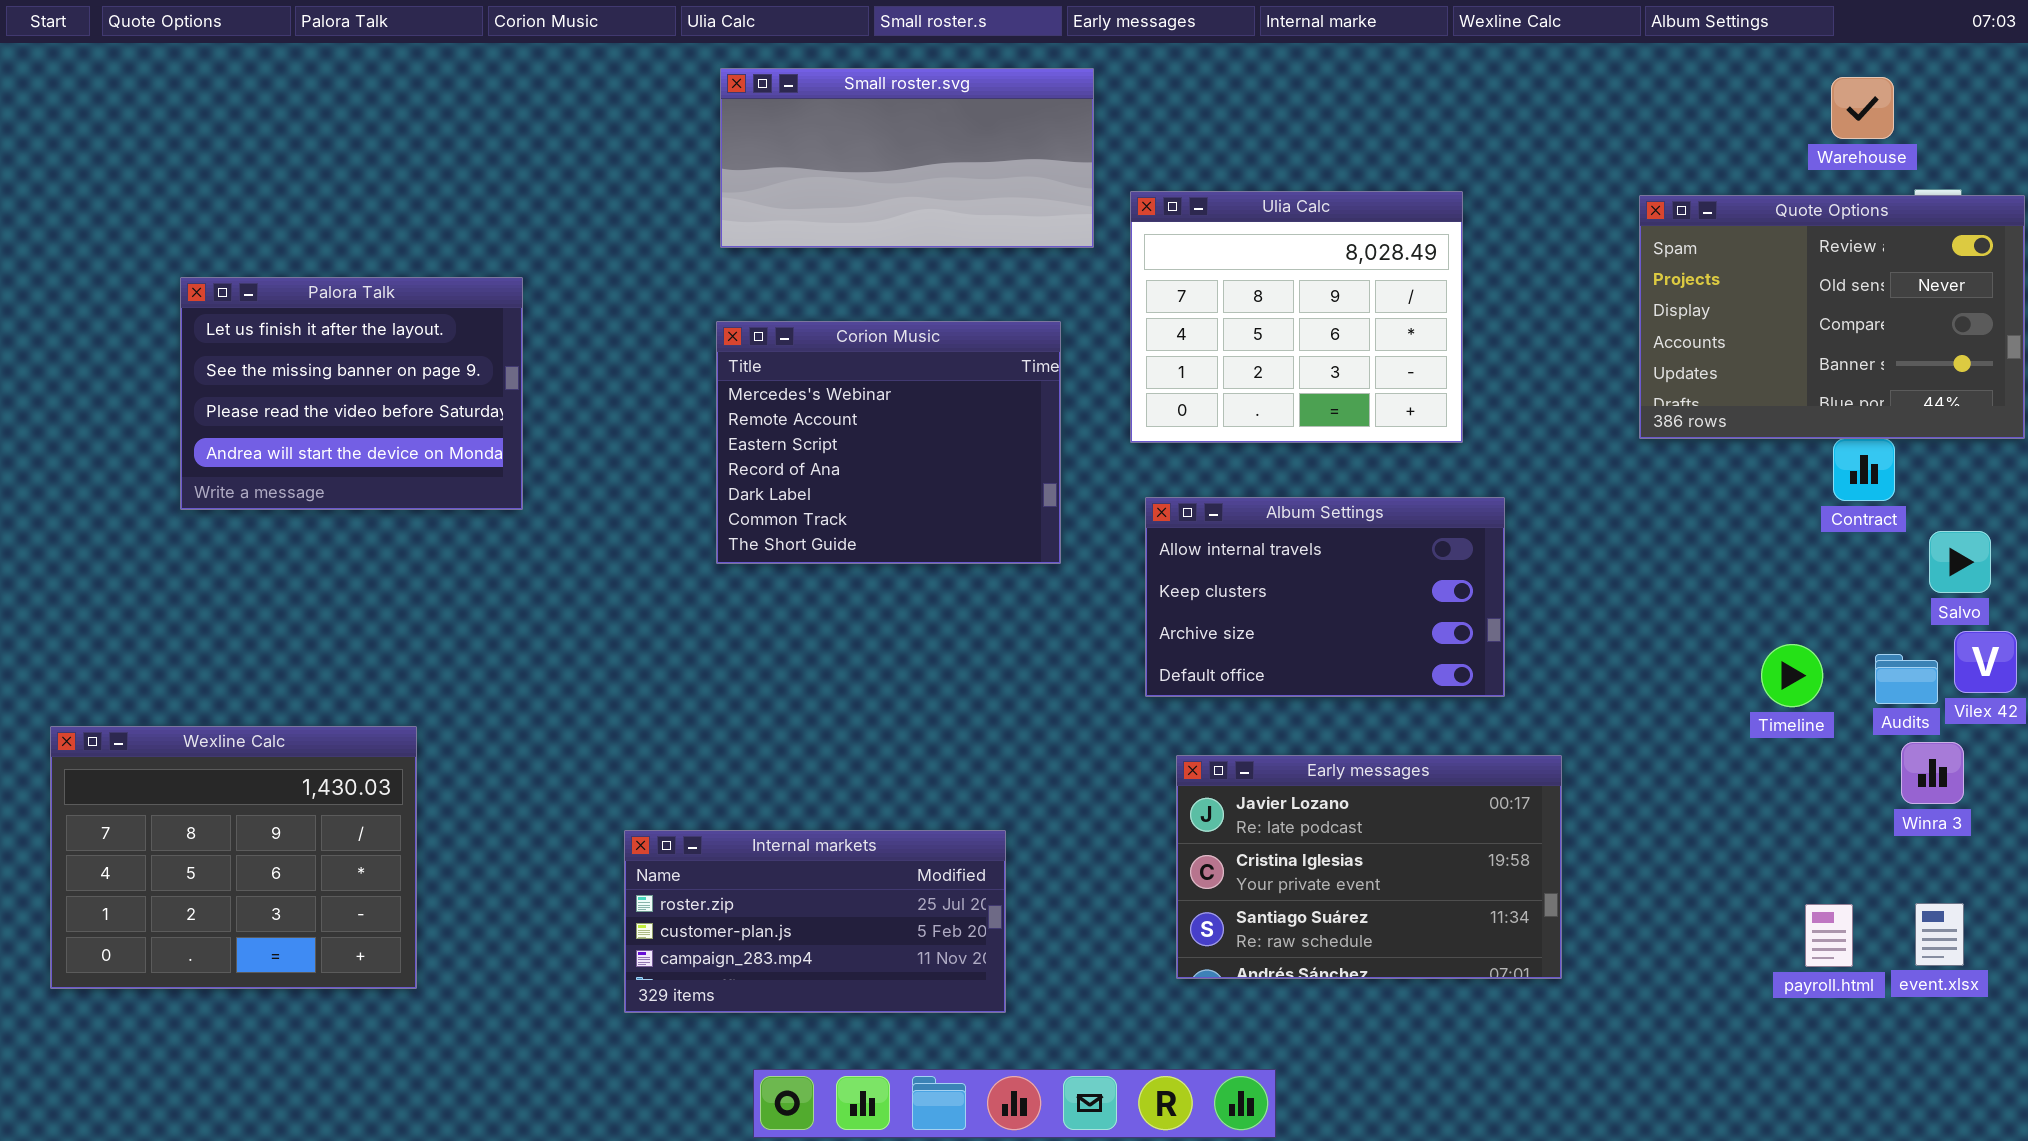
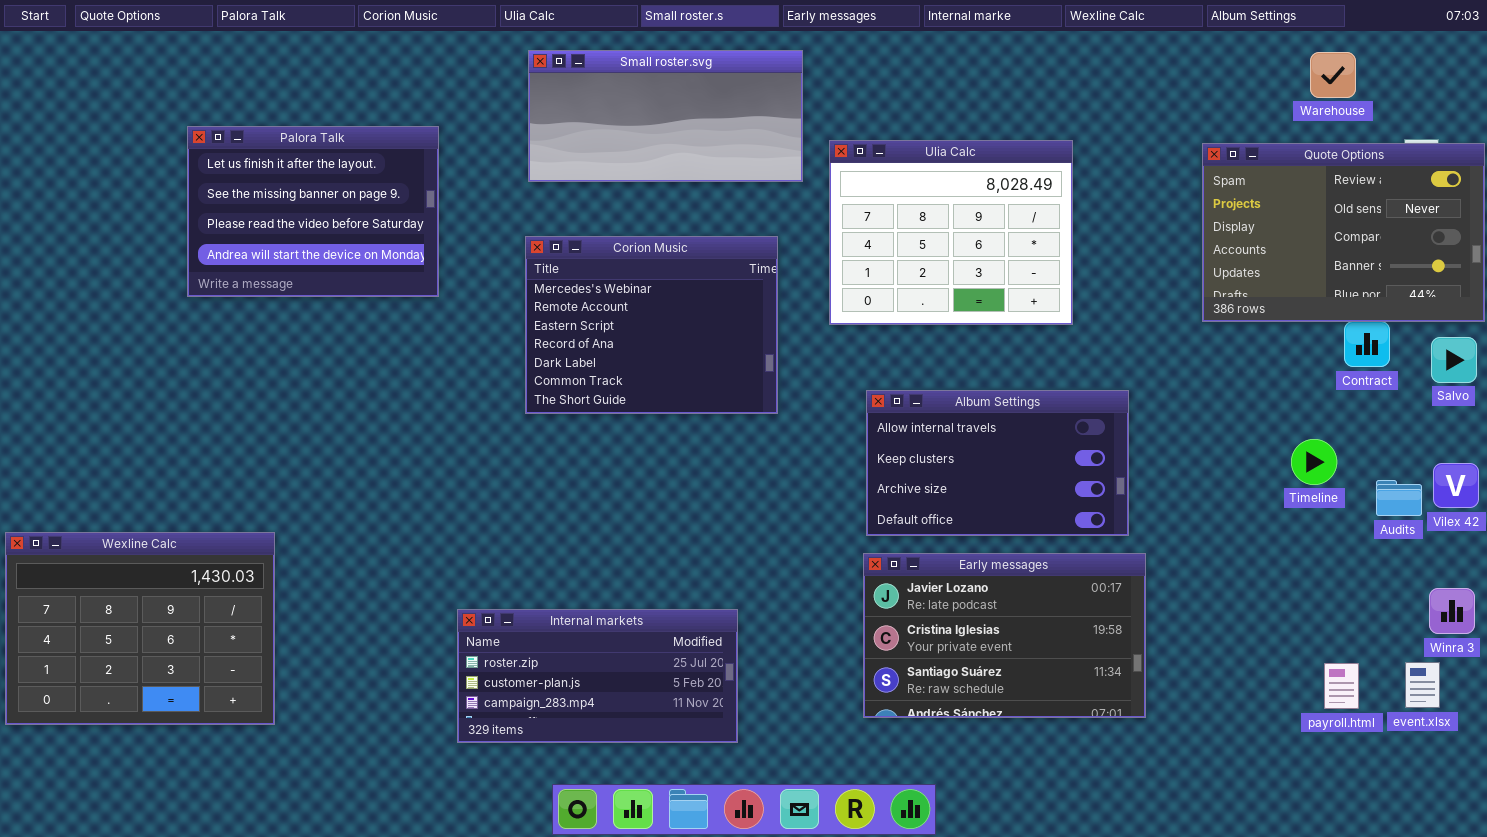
Warehouse: [1831,77,1894,139] -> [1310,52,1356,98], moved
Palora Talk: [180,277,523,510] -> [187,126,439,297], moved
Album Settings: [1145,497,1505,697] -> [866,390,1129,536], moved
Salvo: [1929,531,1991,593] -> [1431,337,1477,383], moved
Timeline: [1761,644,1823,707] -> [1291,439,1337,485], moved
Wexline Calc: [50,726,417,989] -> [5,532,275,725], moved
Winra 3: [1901,742,1964,804] -> [1429,588,1475,634], moved

